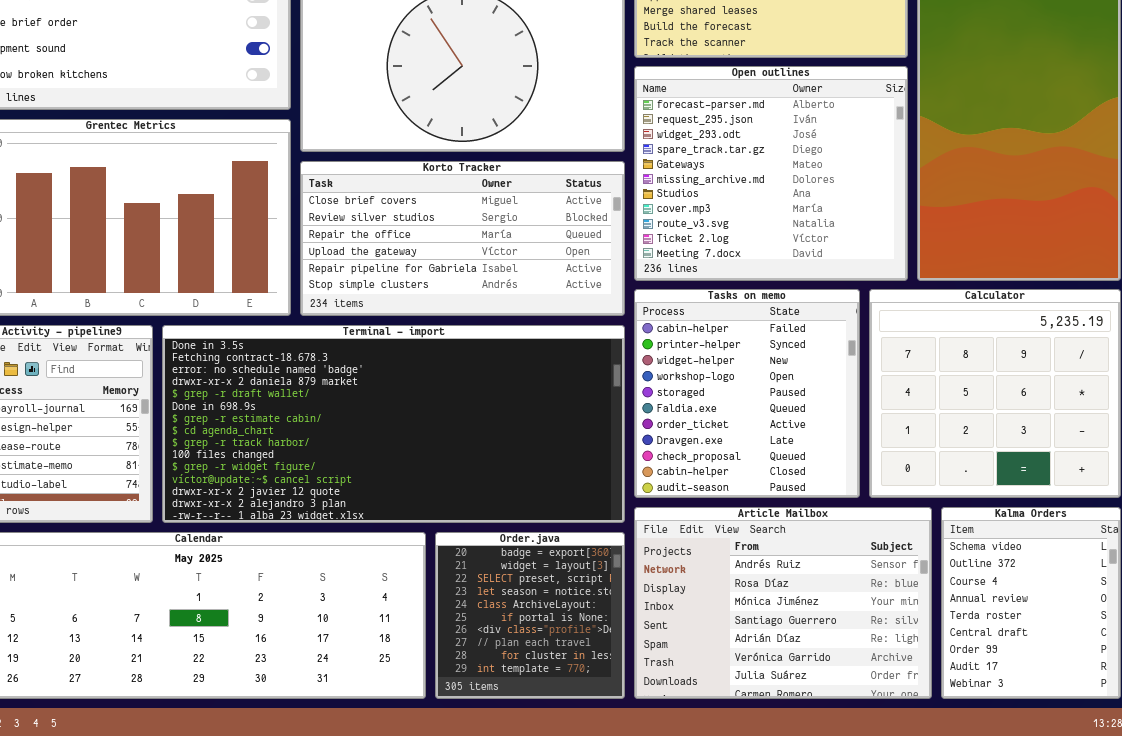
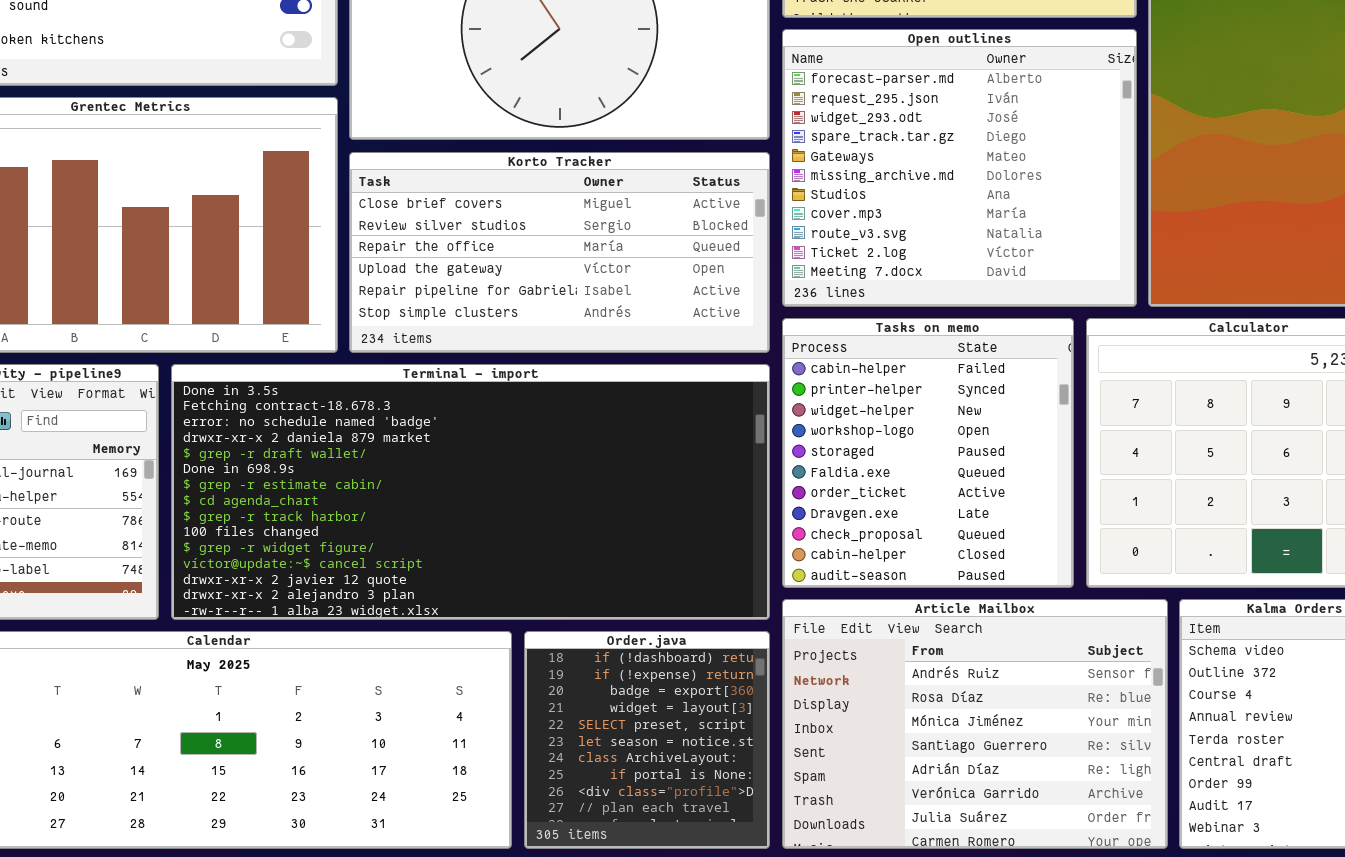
Order.java: [435,532,625,699] -> [524,631,770,849], scrolled up 2 rows

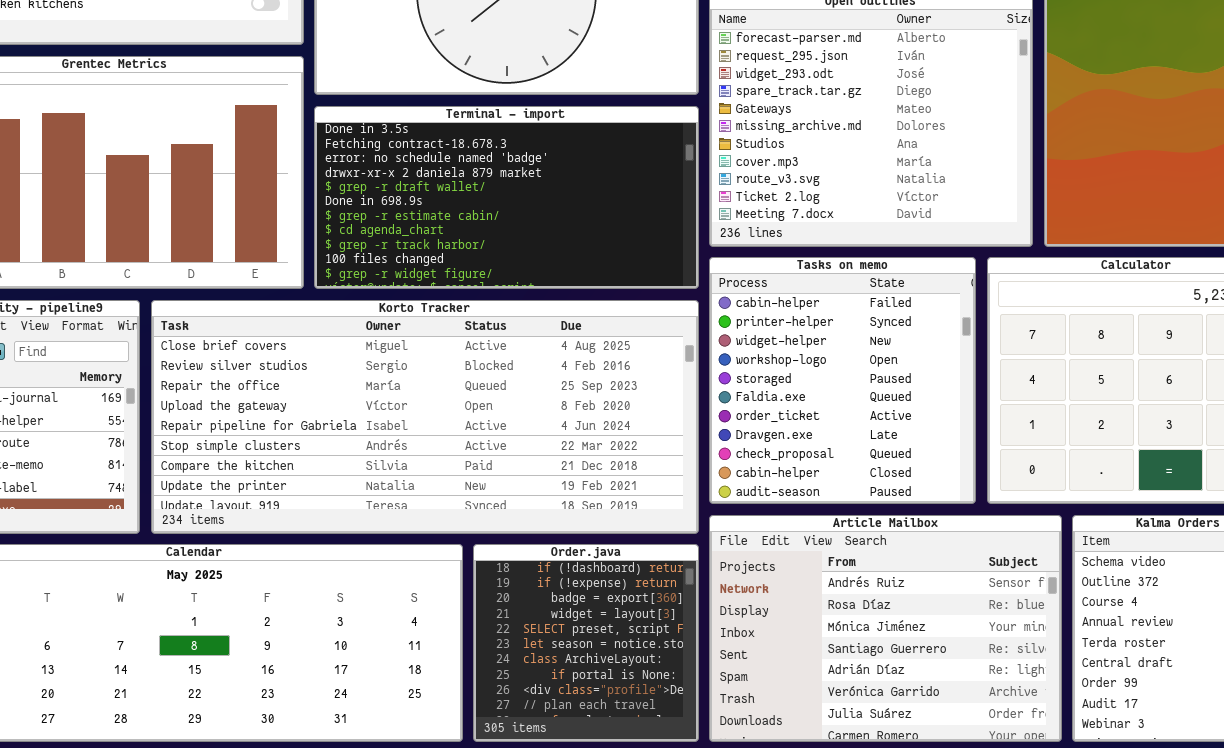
Korto Tracker: [349,152,770,353] -> [151,300,699,534], moved, resized
Terminal - import: [171,364,770,620] -> [314,106,699,289], moved, resized

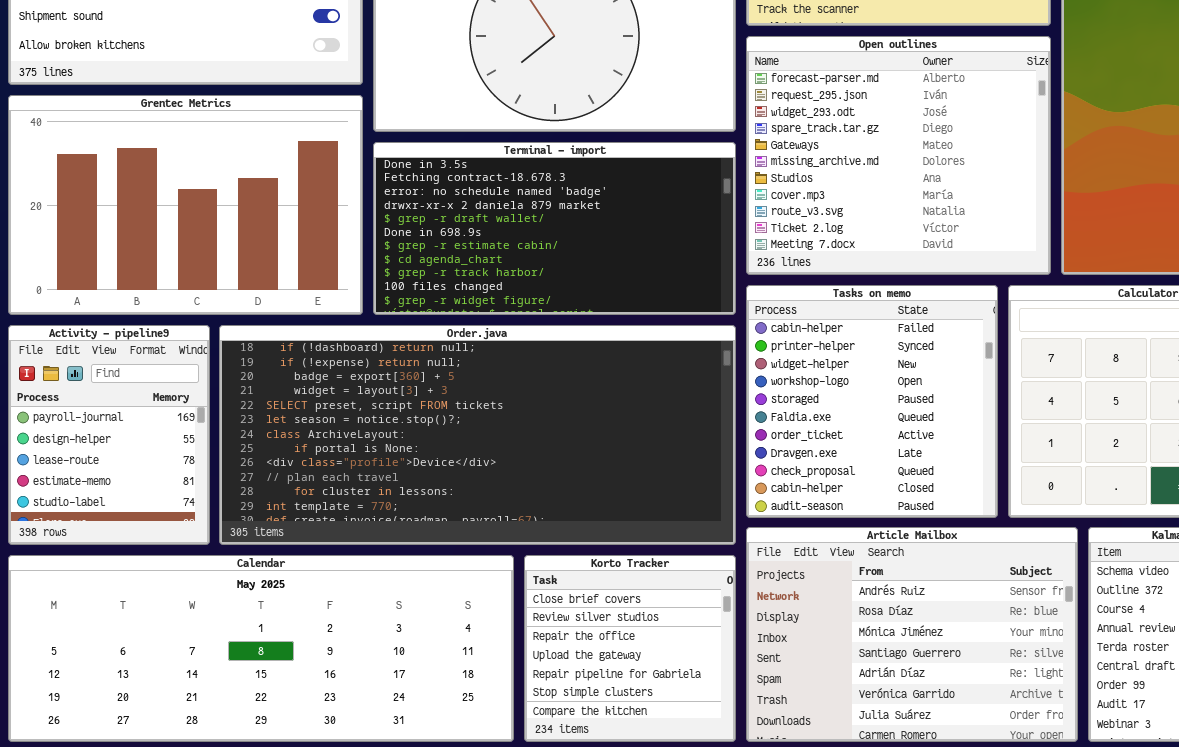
Korto Tracker: [151,300,699,534] -> [524,555,736,742], moved, resized
Order.java: [473,544,699,742] -> [219,325,736,545], moved, resized

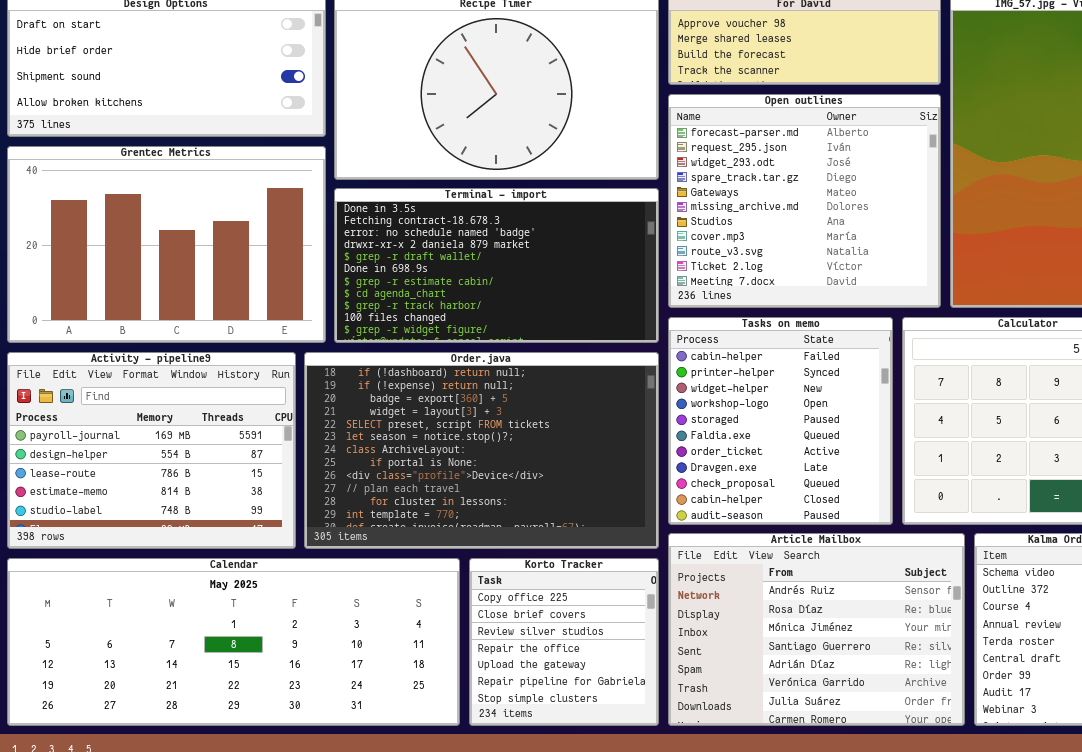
Activity - pipeline9: [8,325,210,545] -> [7,352,296,549], resized
Order.java: [219,325,736,545] -> [304,352,659,549], resized
Korto Tracker: [524,555,736,742] -> [469,558,659,726], scrolled up 1 row

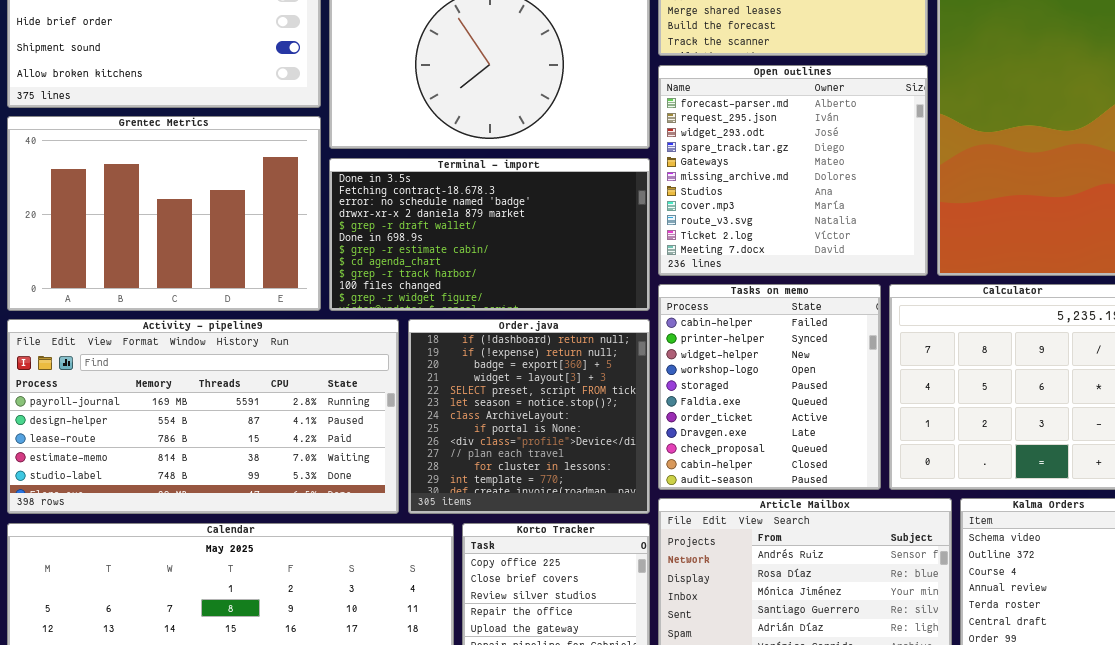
Activity - pipeline9: [7,352,296,549] -> [7,319,399,514], resized
Order.java: [304,352,659,549] -> [408,319,650,514], resized

